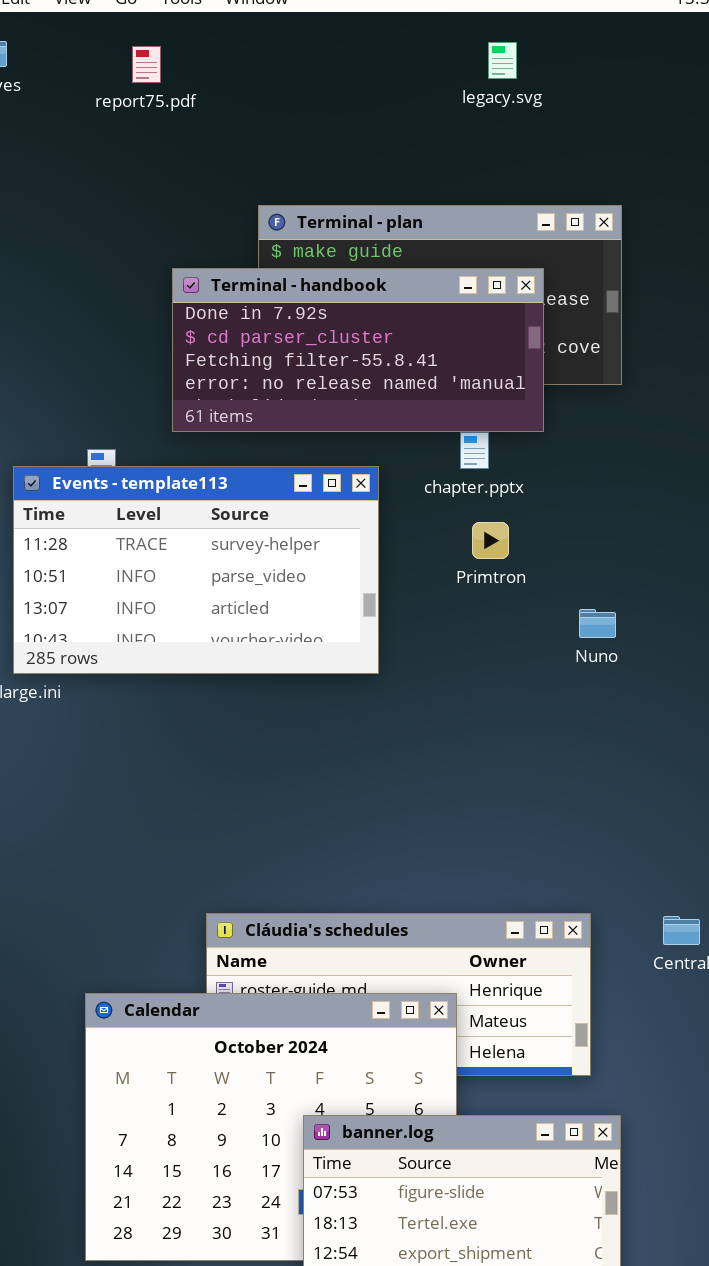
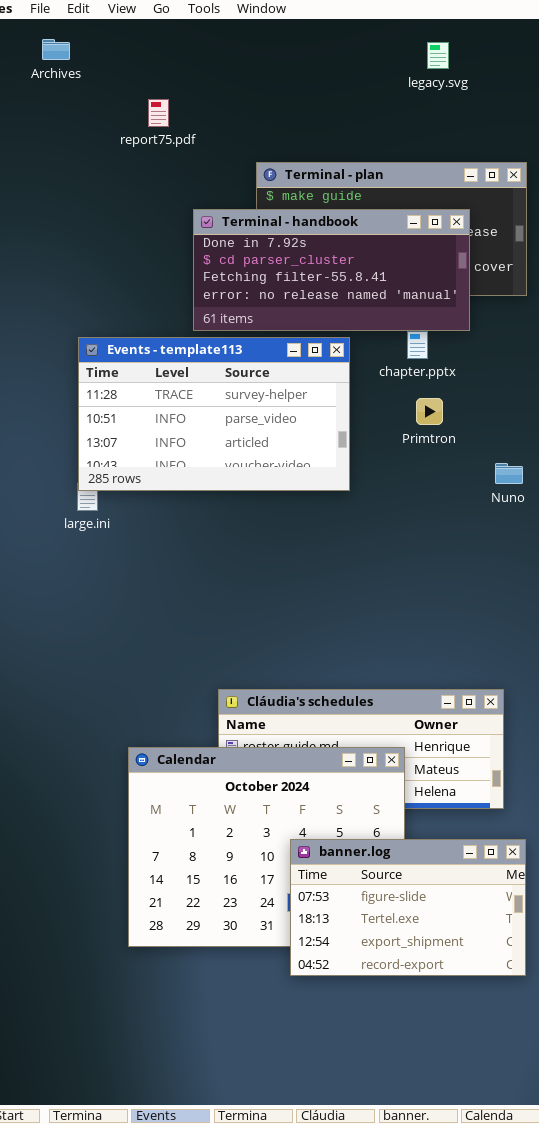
report75.pdf: [132,46,161,83] -> [148,99,169,127], moved
Events - template113: [13,466,379,674] -> [78,337,350,491], moved

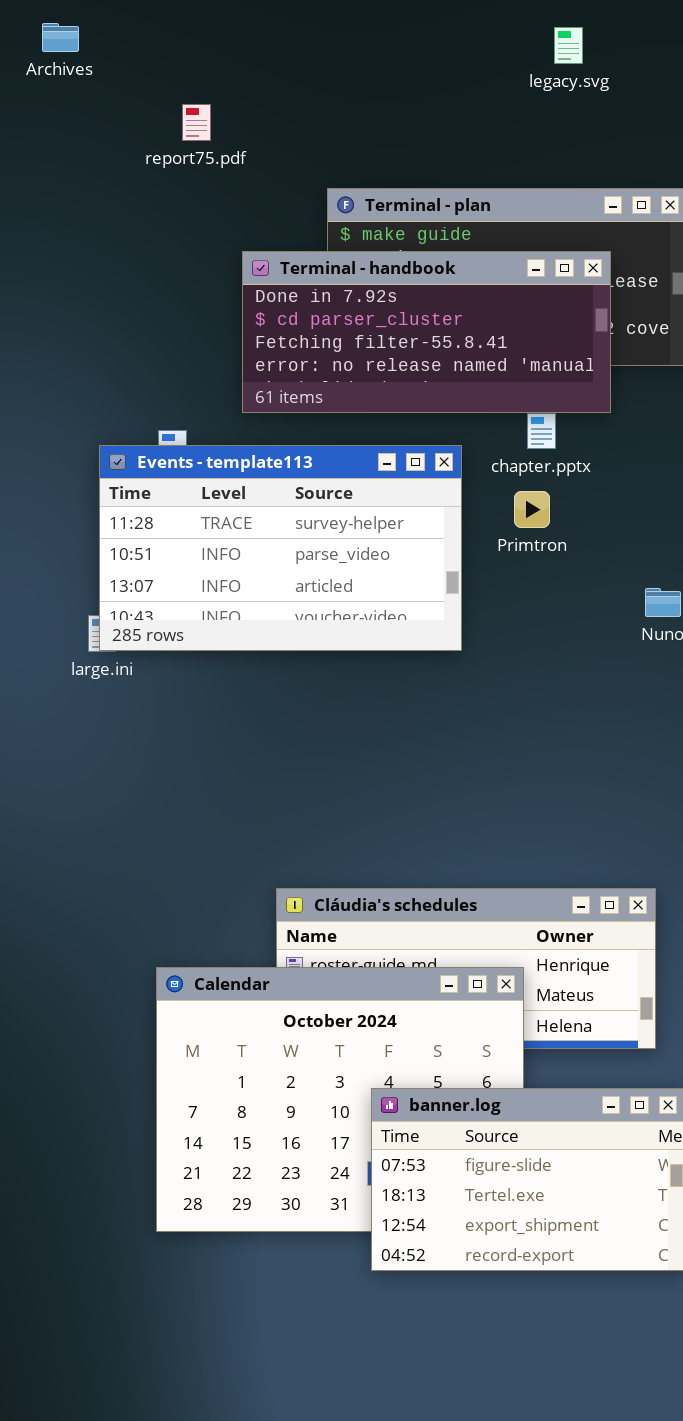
Events - template113: [78,337,350,491] -> [99,445,462,651], moved
Primtron: [416,398,443,425] -> [514,491,550,528], moved

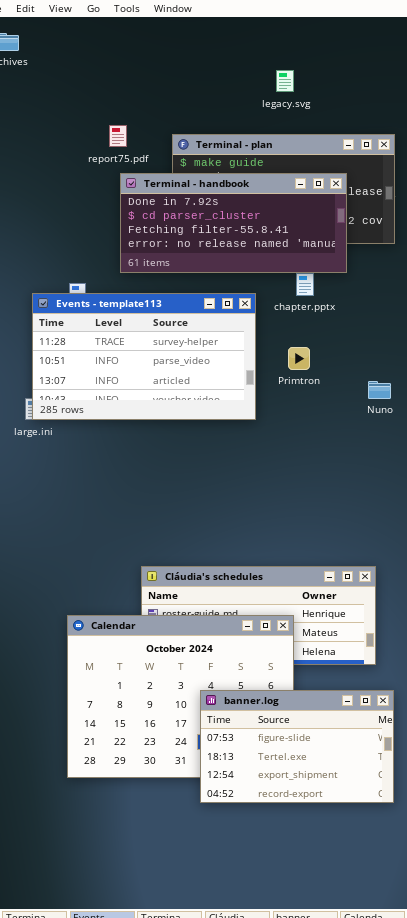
legacy.svg: [554,27,583,64] -> [276,70,294,92], moved
report75.pdf: [182,104,211,141] -> [109,125,127,147], moved
Primtron: [514,491,550,528] -> [288,347,310,370], moved

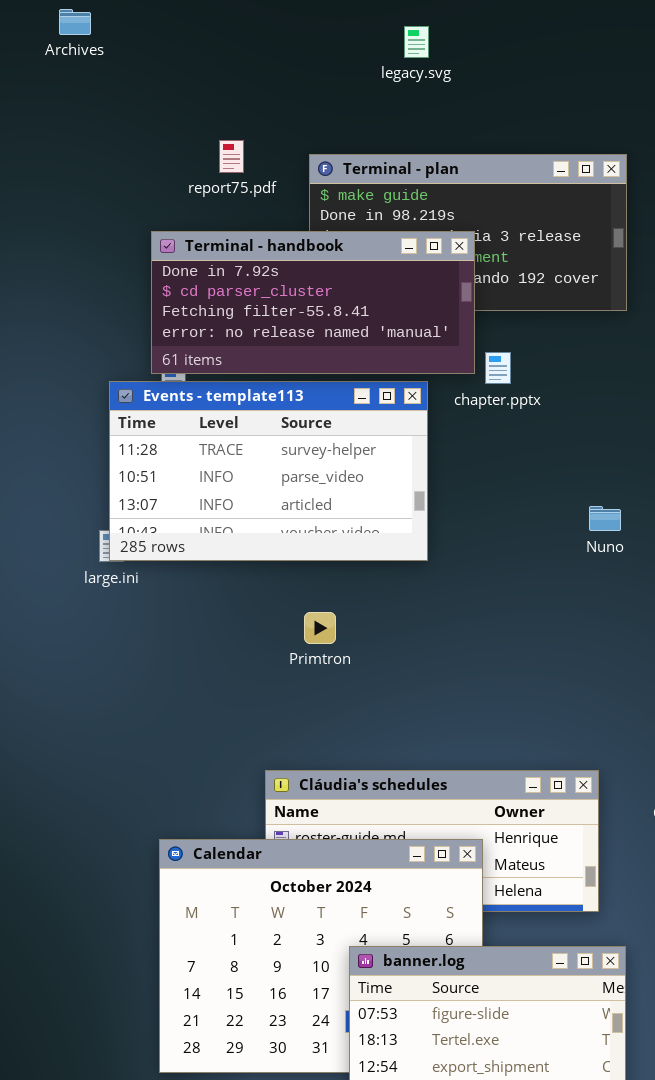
legacy.svg: [276,70,294,92] -> [404,26,429,58], moved
Terminal - handbook: [120,173,347,273] -> [151,231,475,374], moved
Primtron: [288,347,310,370] -> [304,612,336,644], moved

